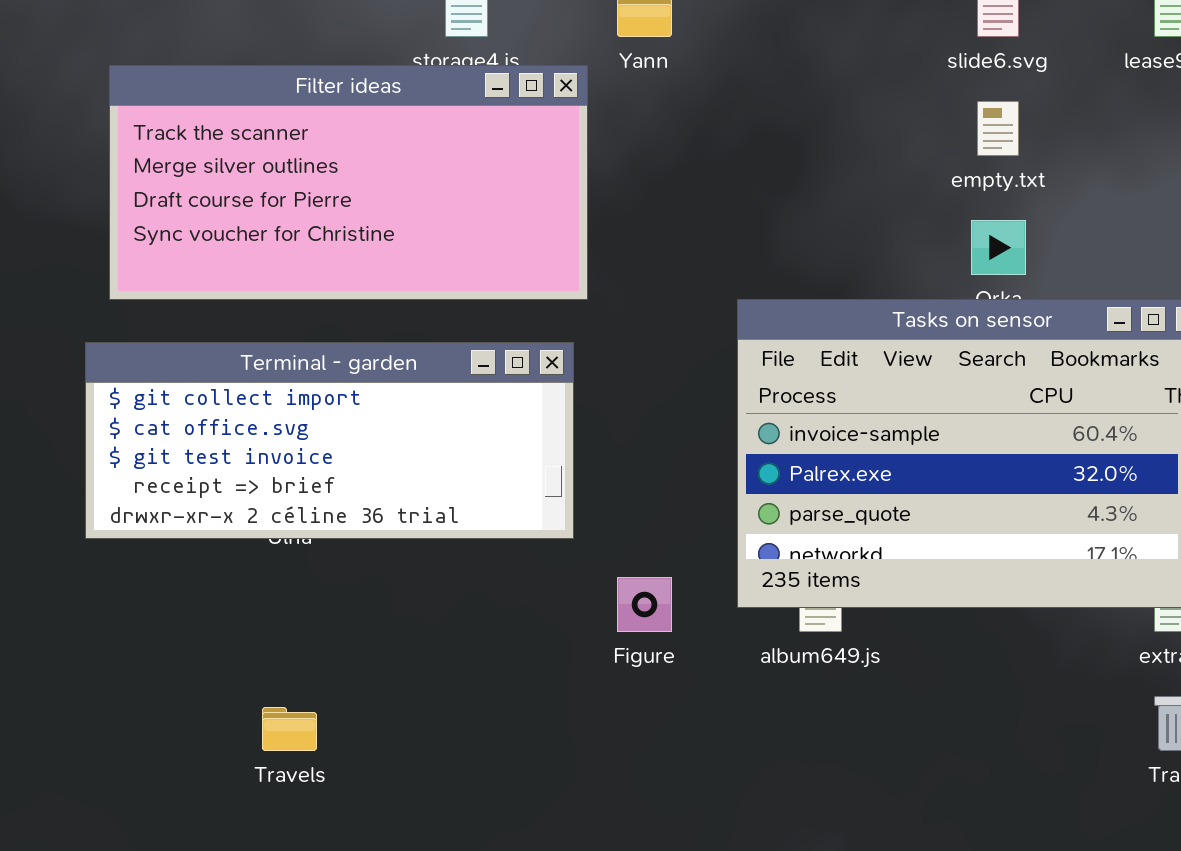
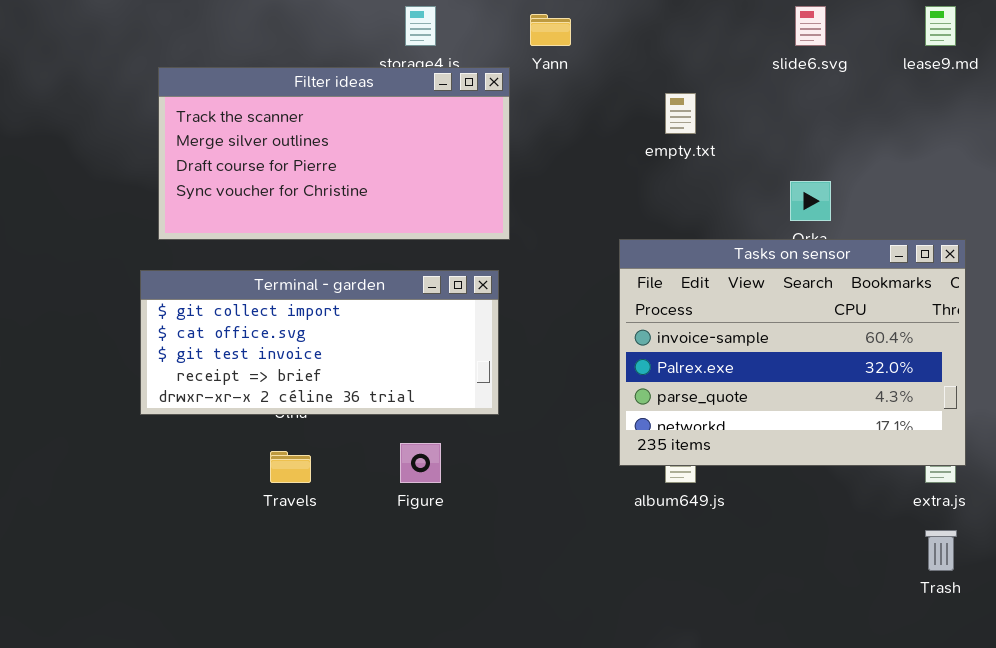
empty.txt: [977,101,1019,156] -> [665,93,696,134], moved
Figure: [617,577,672,632] -> [400,443,441,483], moved
Travels: [262,707,317,751] -> [270,451,311,483], moved

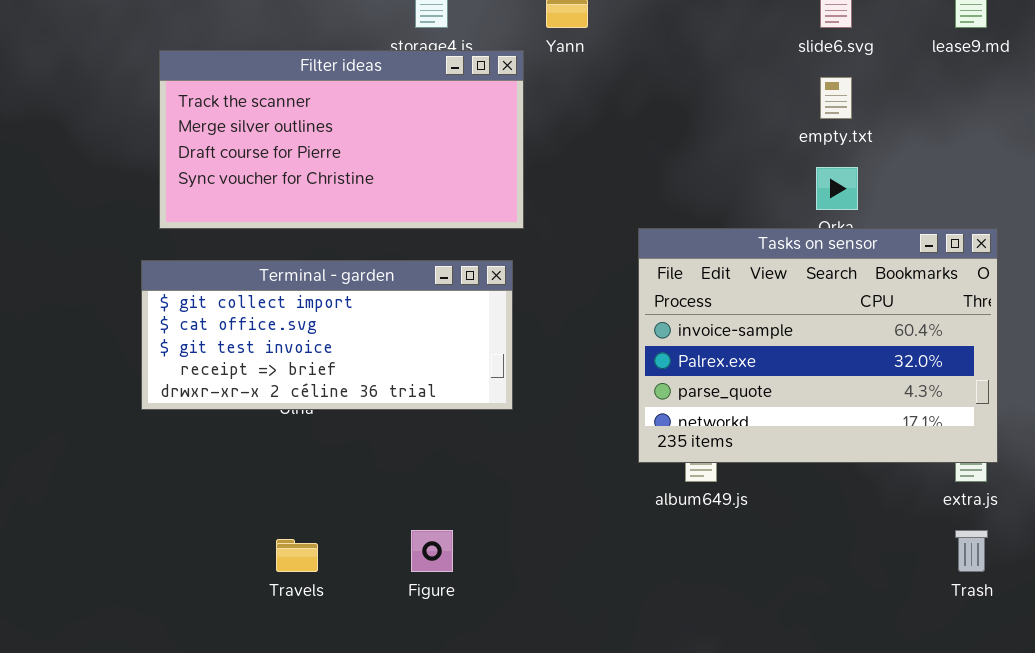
empty.txt: [665,93,696,134] -> [820,77,852,119], moved
Figure: [400,443,441,483] -> [411,530,453,572], moved
Travels: [270,451,311,483] -> [276,539,318,572], moved

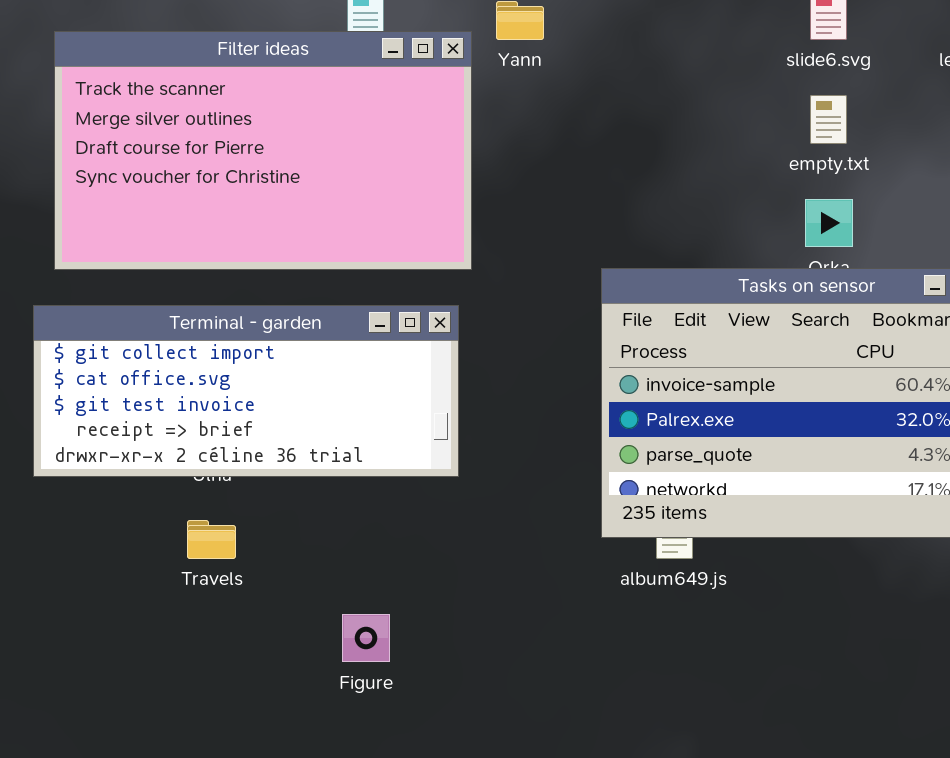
Filter ideas: [159,50,524,229] -> [54,31,472,270], resized
Travels: [276,539,318,572] -> [187,520,236,559], moved

